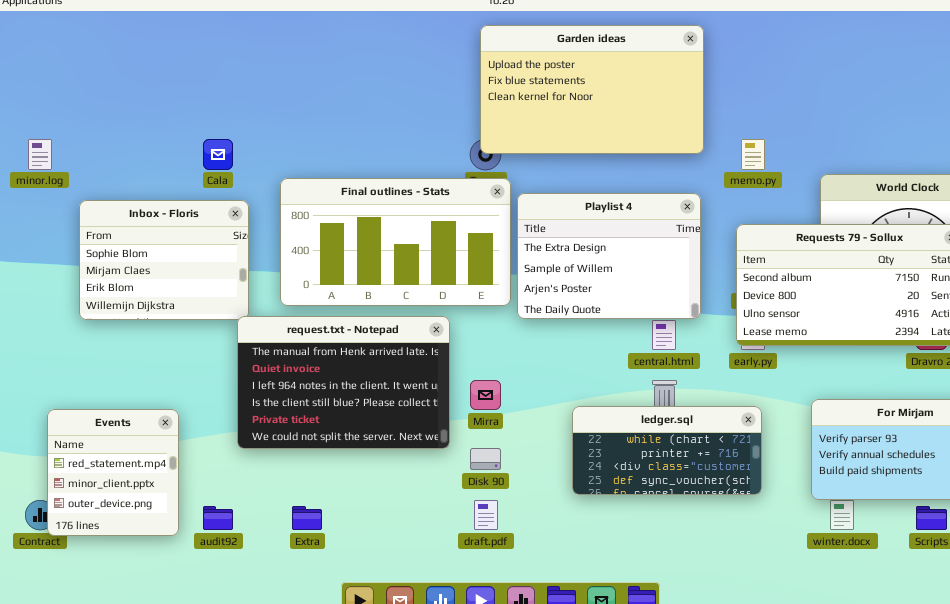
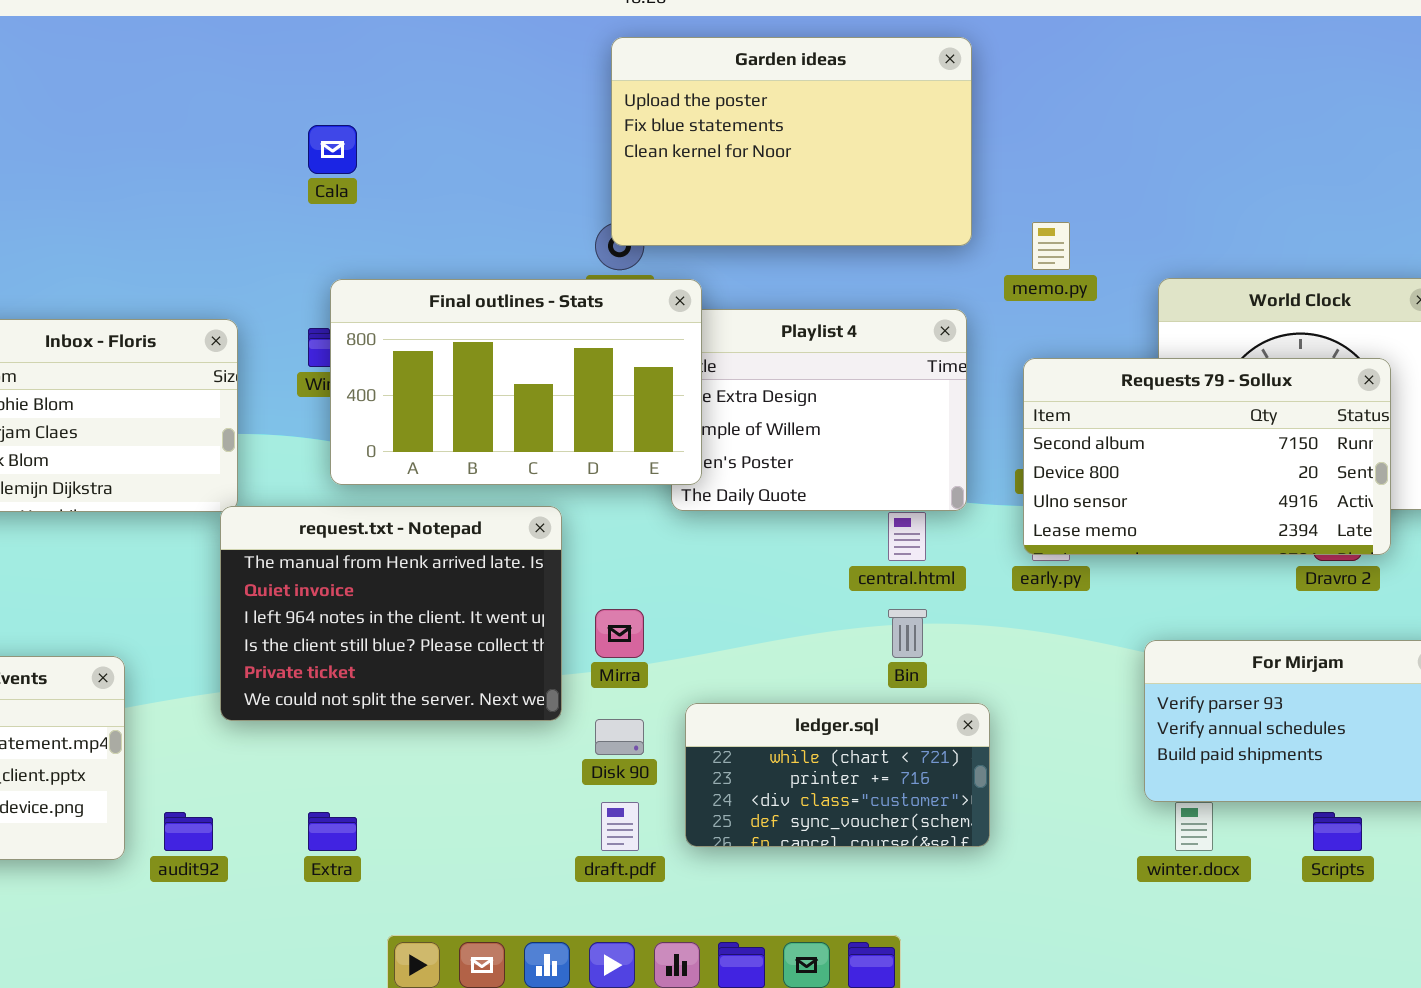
Cala: [203,139,233,170] -> [308,125,357,174], moved
Final outlines - Stats: [280,178,511,306] -> [330,279,702,485], moved
ledger.sql: [572,406,762,495] -> [685,703,990,847], moved

